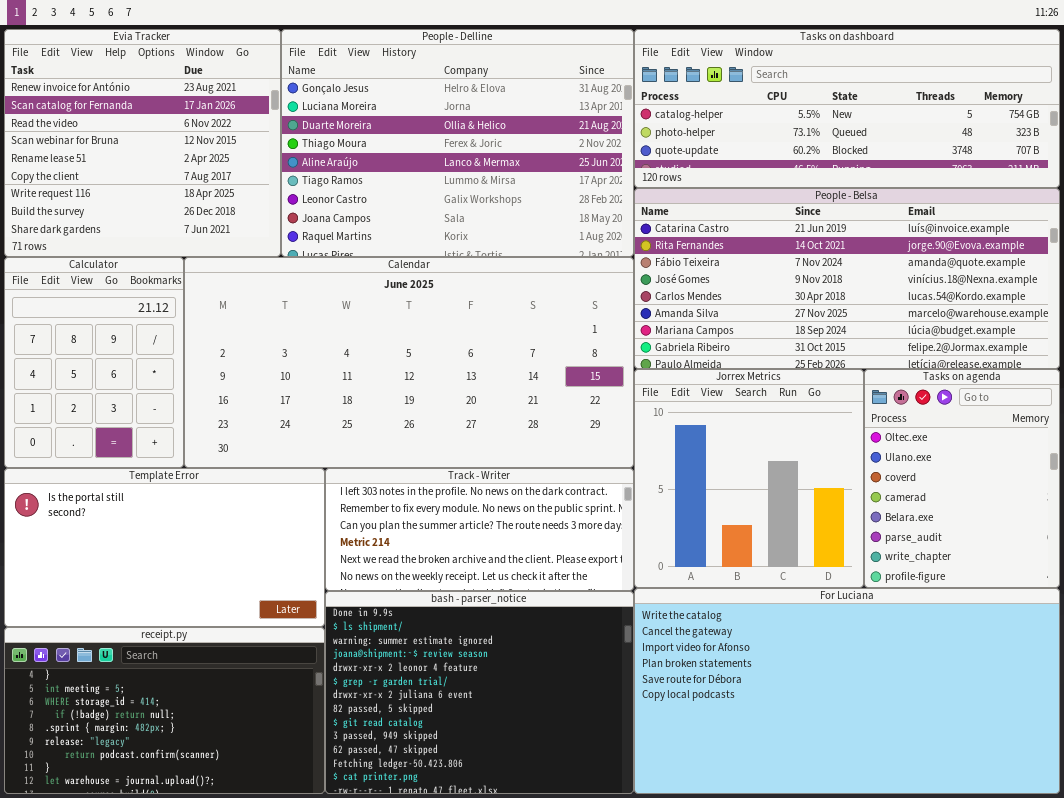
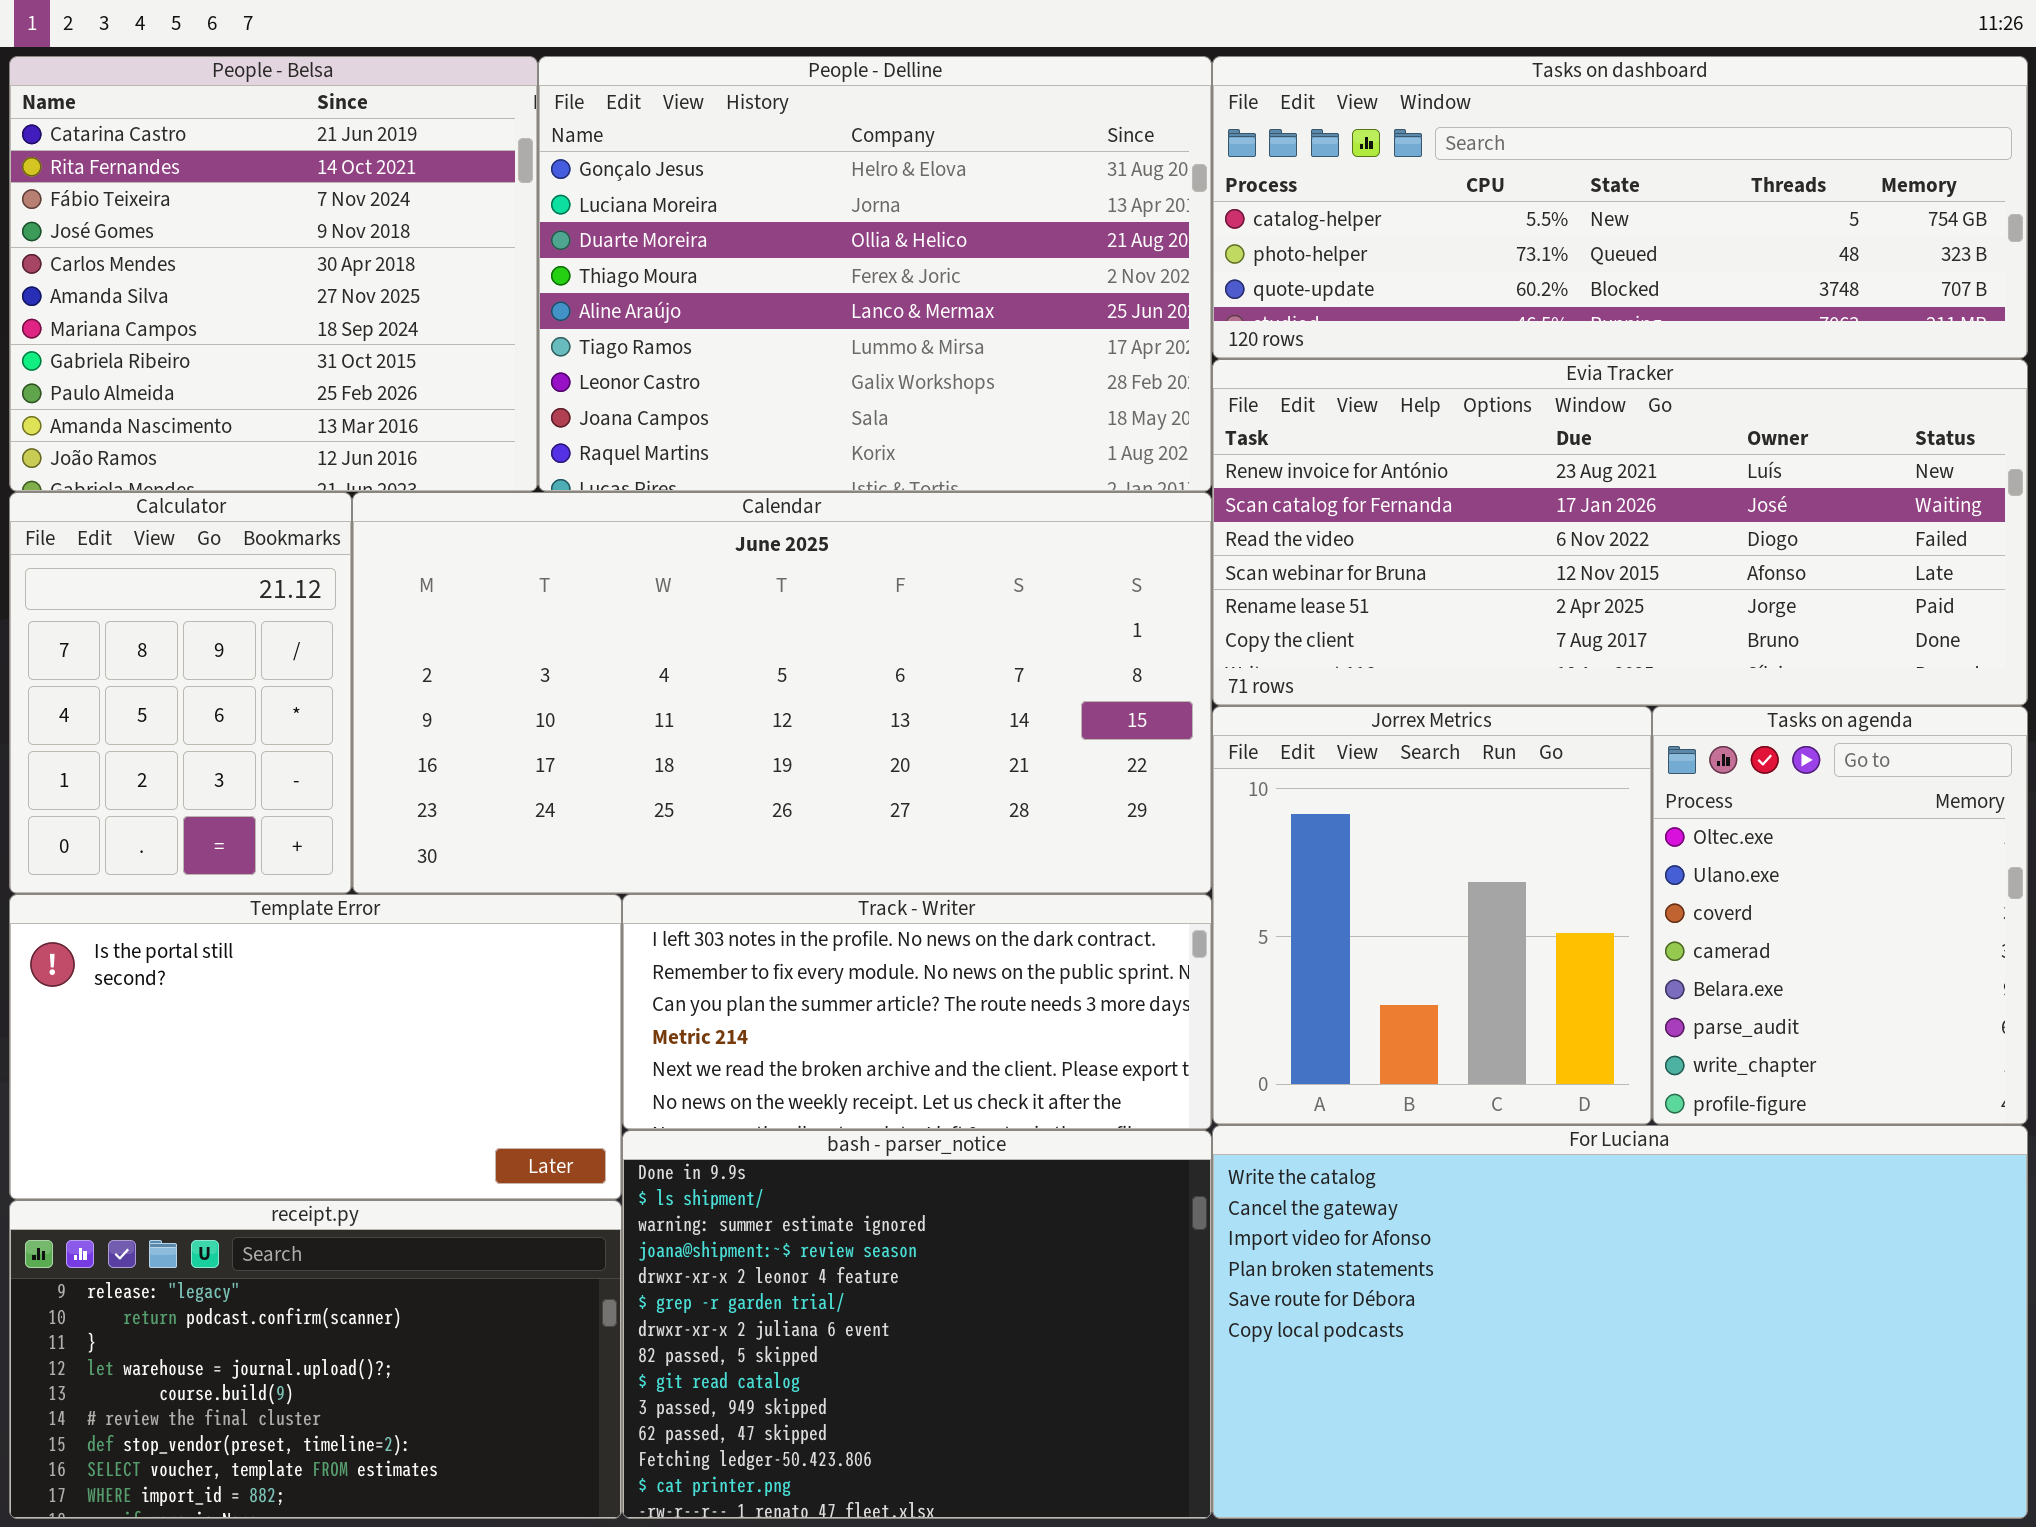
Evia Tracker: [4,29,281,257] -> [1212,359,2028,706], moved, resized
People - Belsa: [634,188,1060,369] -> [9,56,538,492], moved, resized
receipt.py: [4,627,325,794] -> [9,1200,622,1519], scrolled down 5 rows

